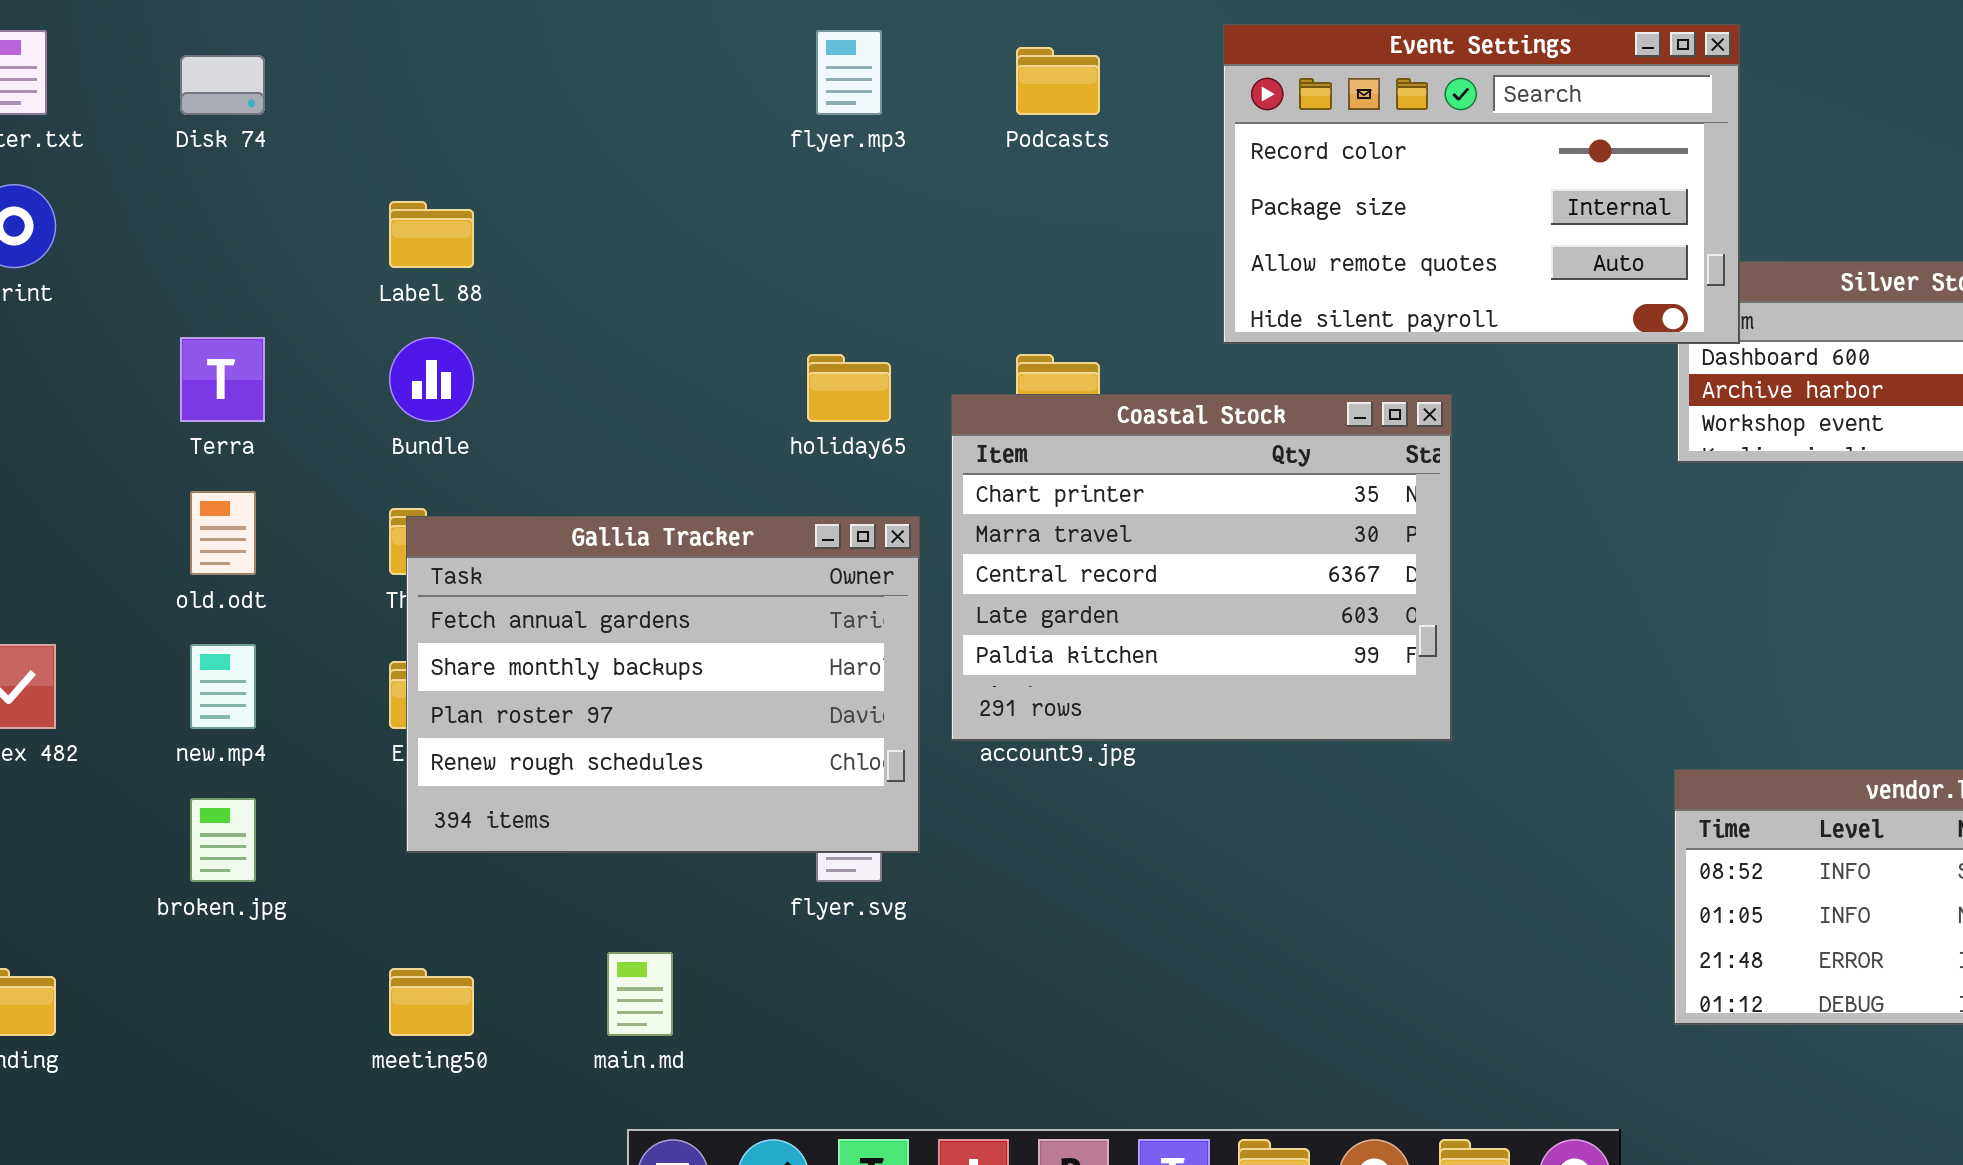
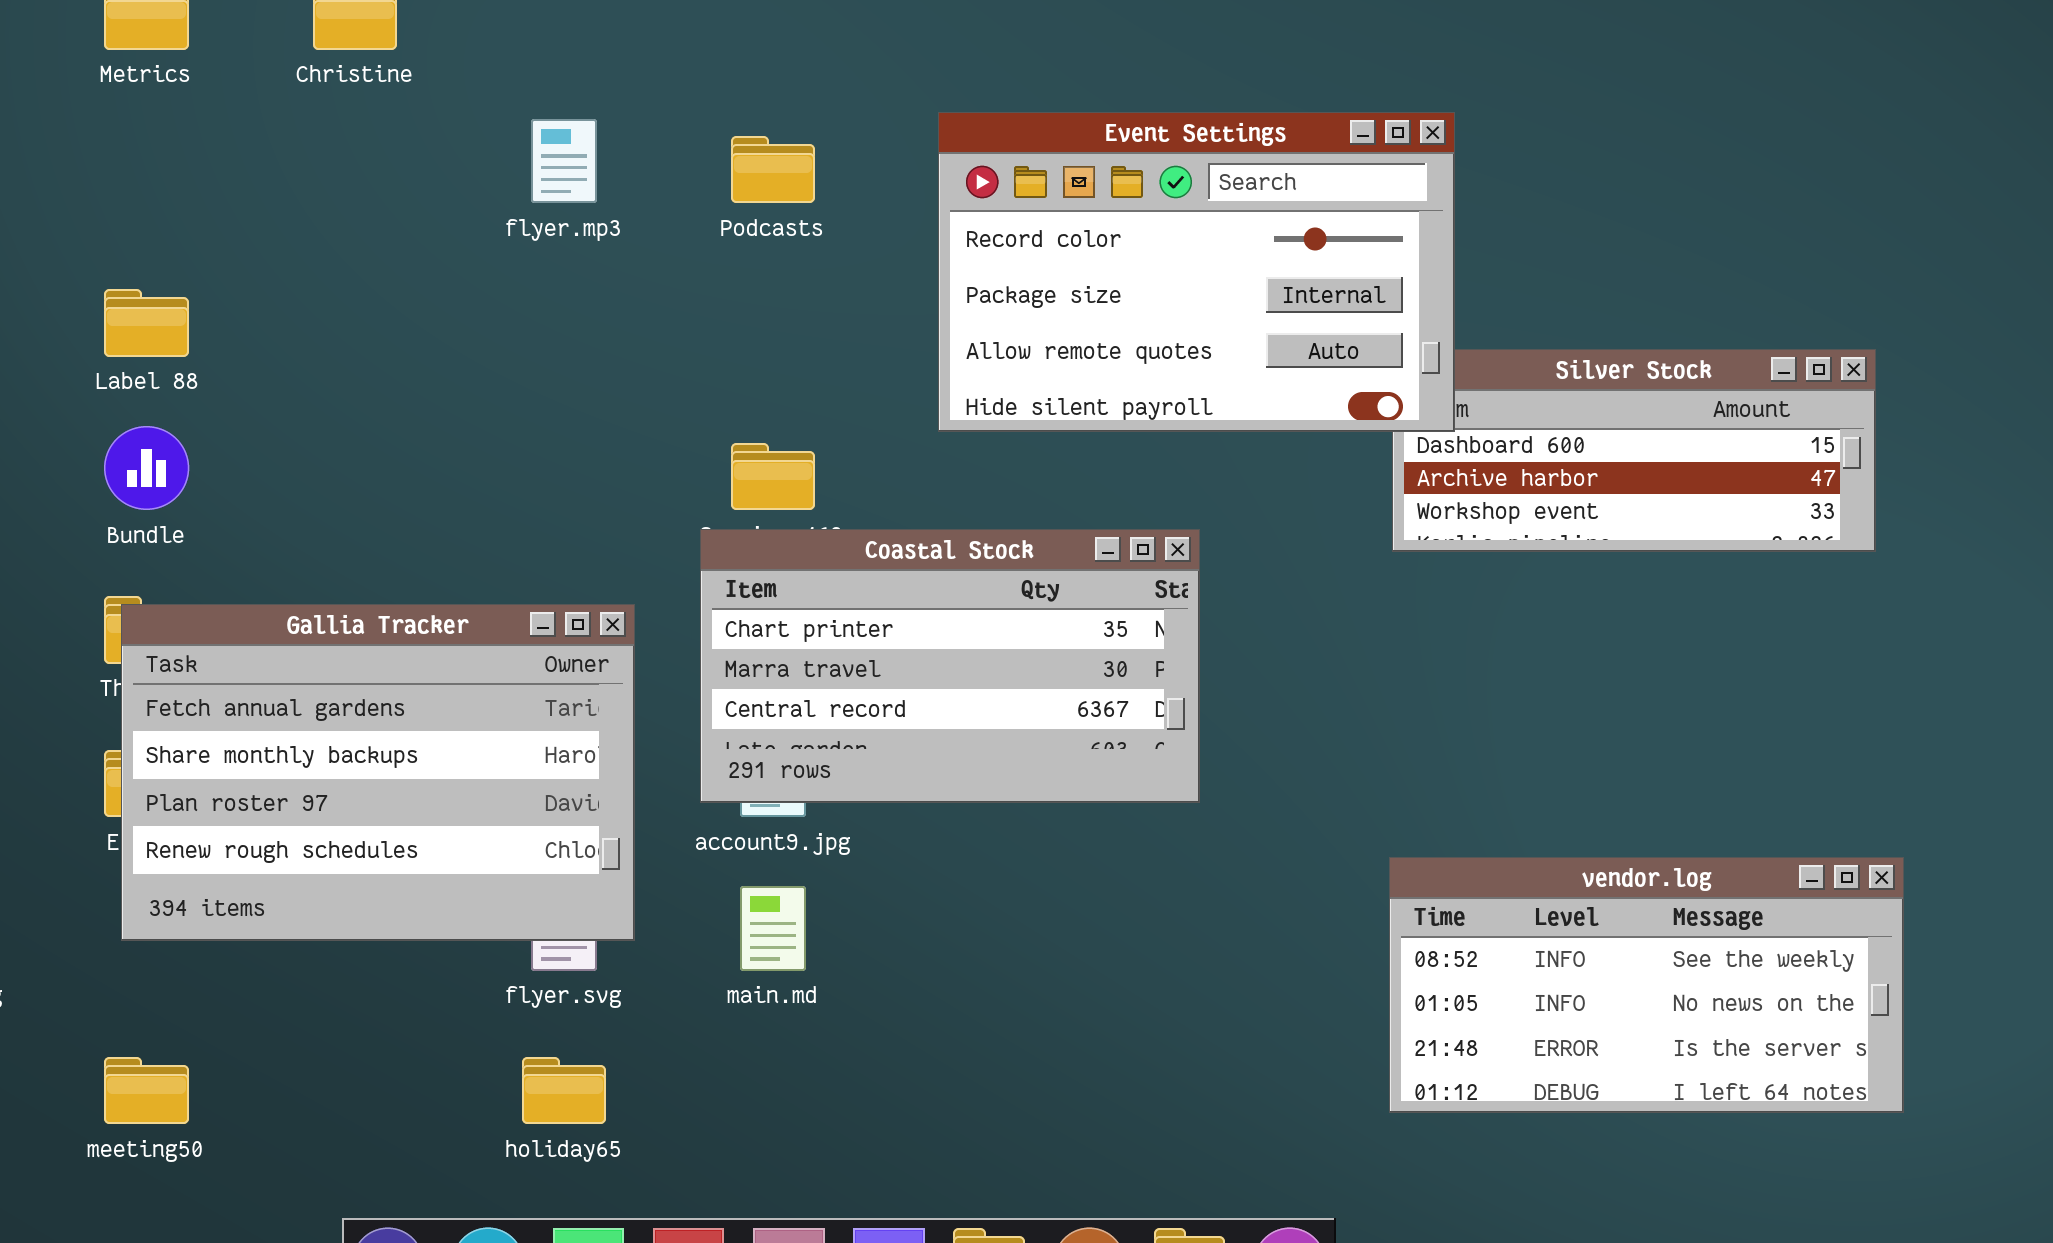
holiday65: [807,354,891,422] -> [522,1057,606,1124], moved
Coastal Stock: [951,394,1452,741] -> [700,529,1200,803], moved, resized
main.md: [607,952,673,1036] -> [740,886,806,971], moved

